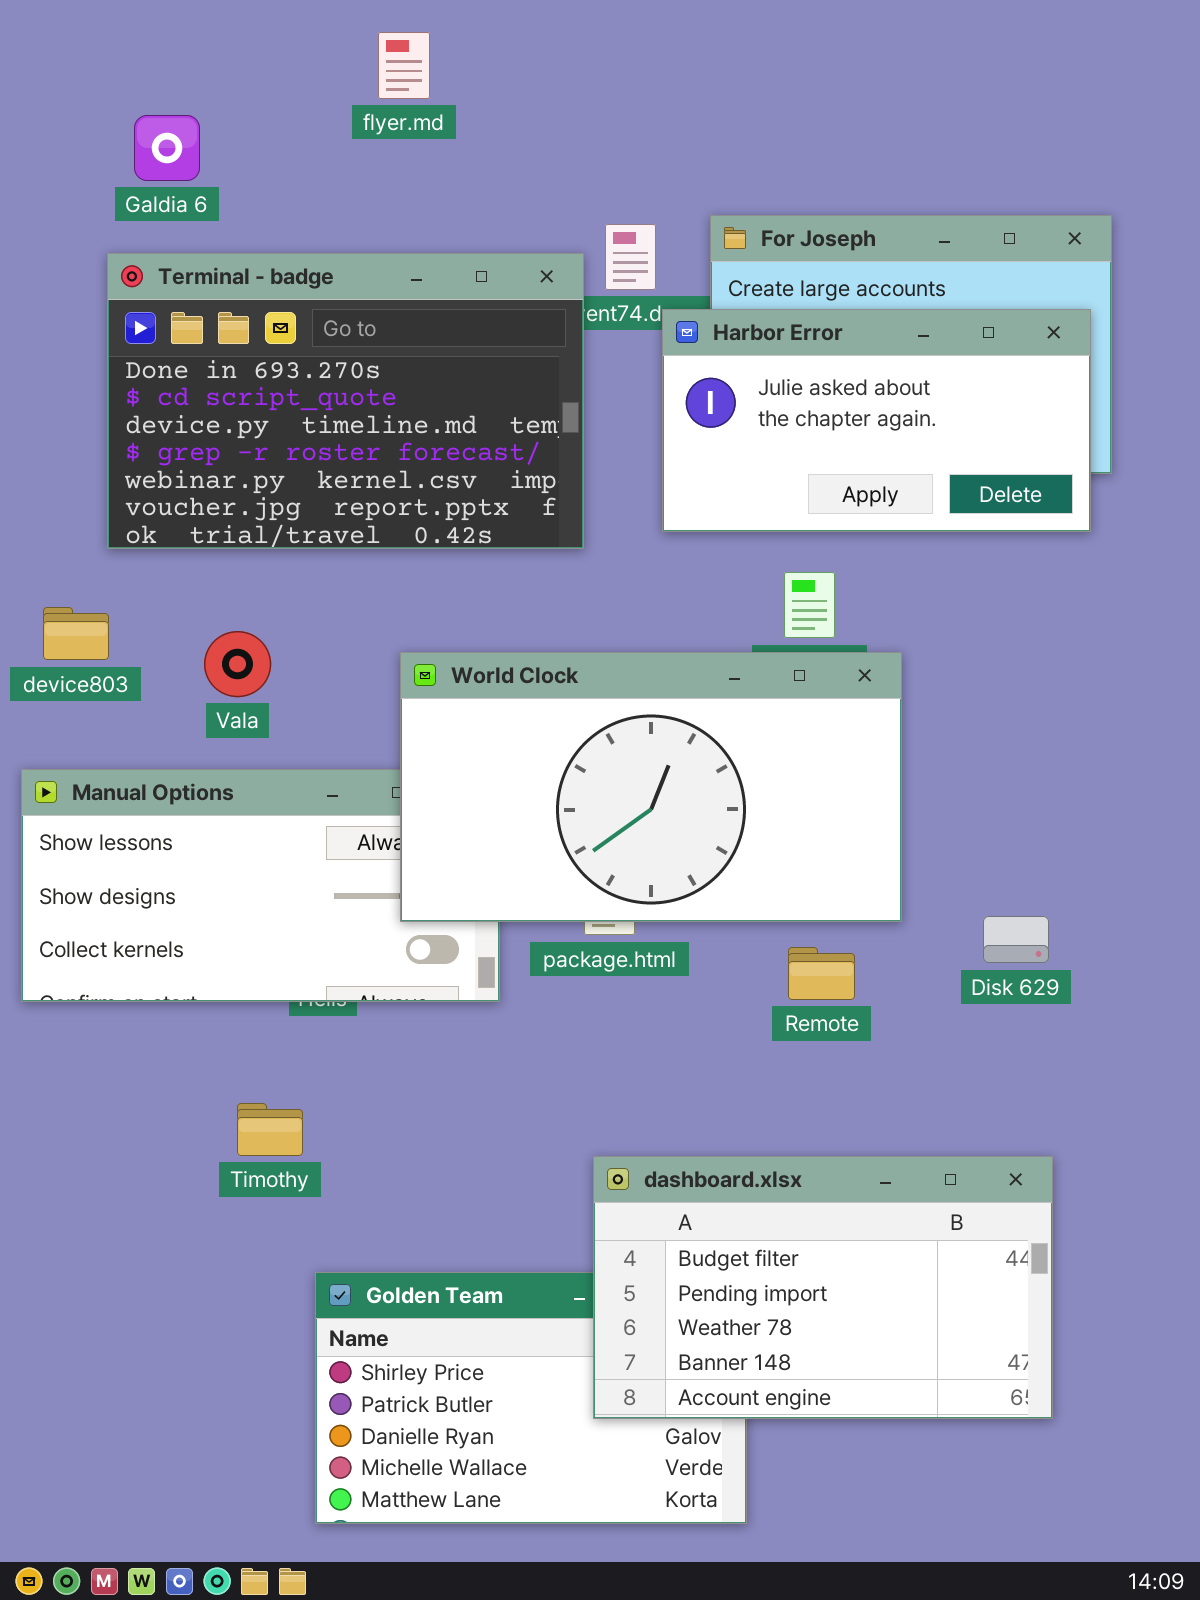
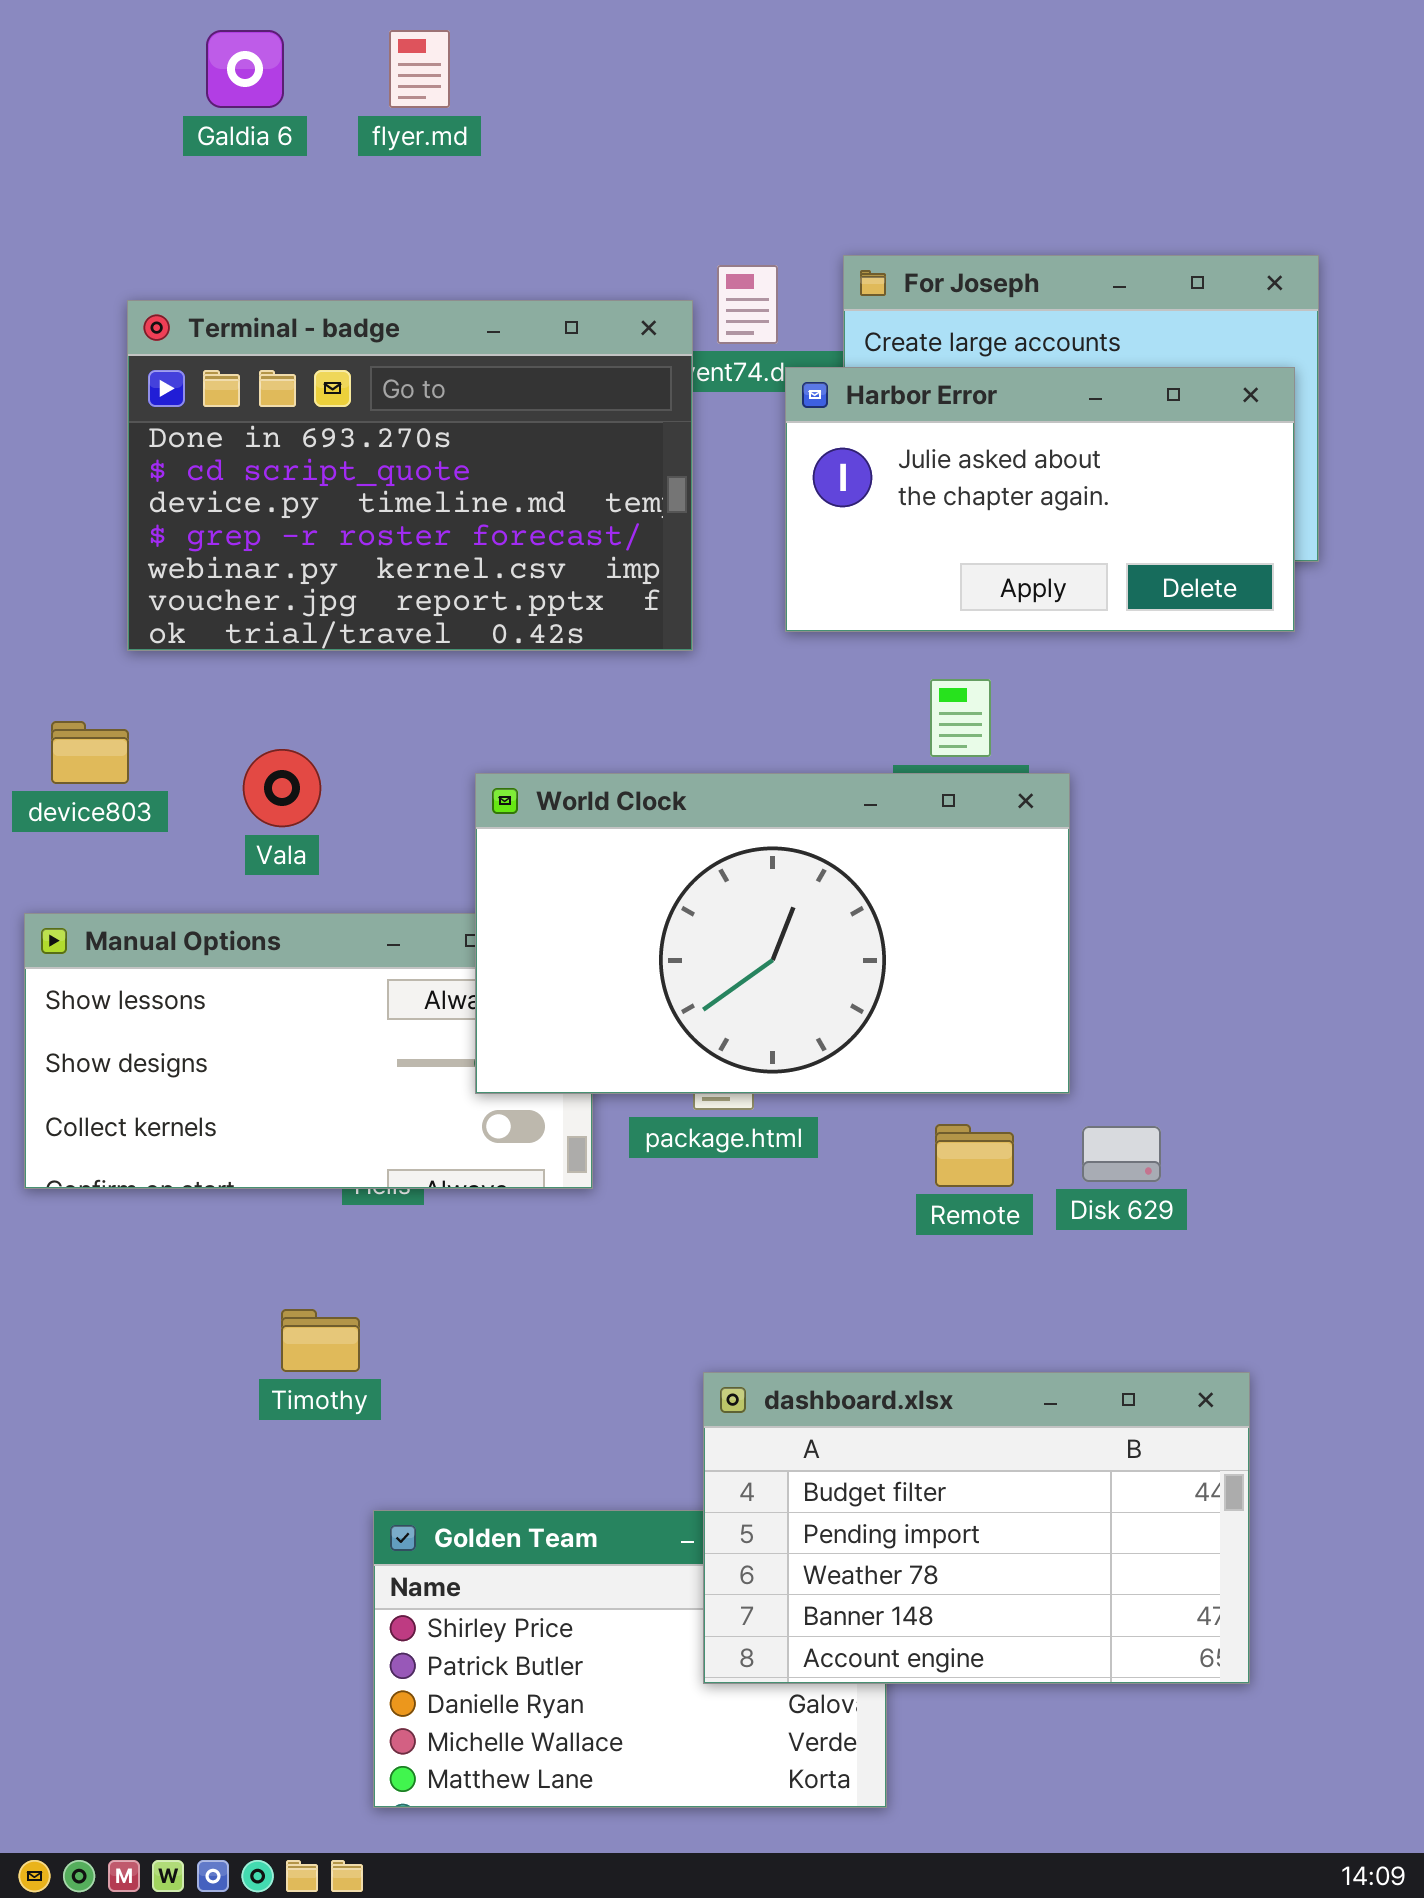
flyer.md: [378,32,430,99] -> [389,30,450,108], moved
Galdia 6: [134,115,200,181] -> [206,30,284,108], moved
Disk 629: [983,916,1049,963] -> [1082,1126,1161,1182], moved

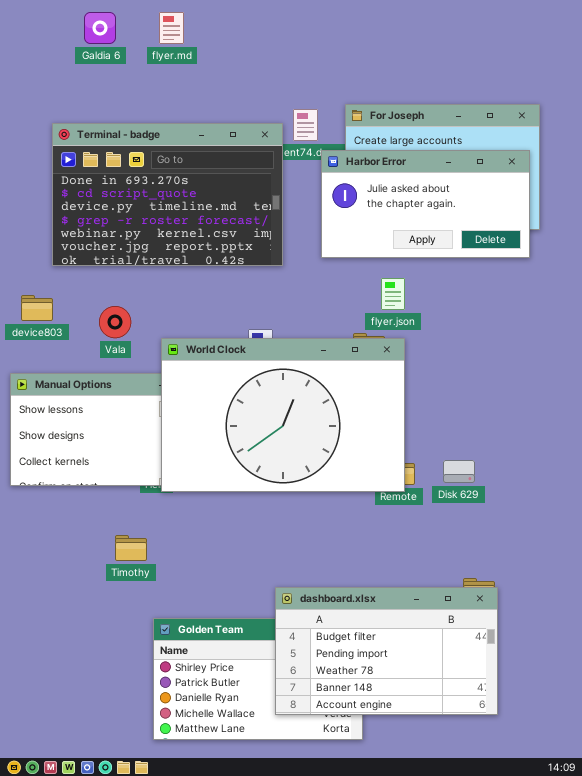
World Clock: [475,773,1070,1094] -> [161,338,405,492], moved, resized
dashboard.xlsx: [703,1372,1250,1684] -> [275,587,498,715], moved

